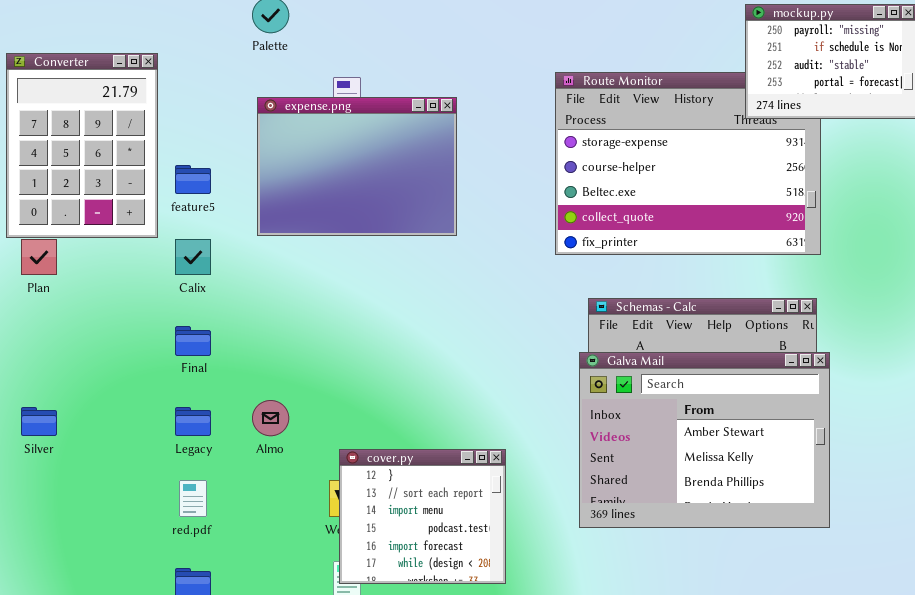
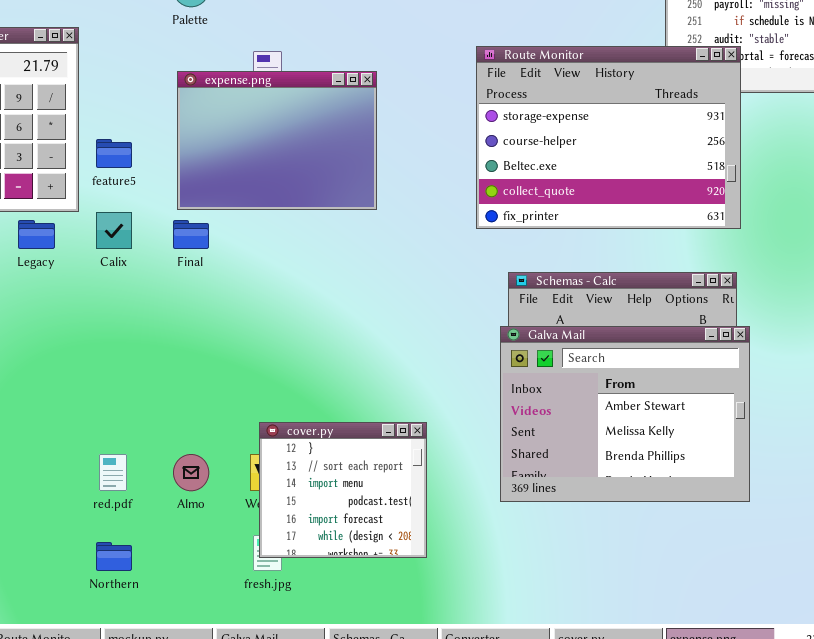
Route Monitor: [555,72,821,255] -> [476,46,741,229], raised
Final: [175,326,211,356] -> [173,220,209,249], moved
Almo: [252,400,289,436] -> [173,454,209,491], moved
Legacy: [175,407,211,436] -> [18,220,55,249], moved

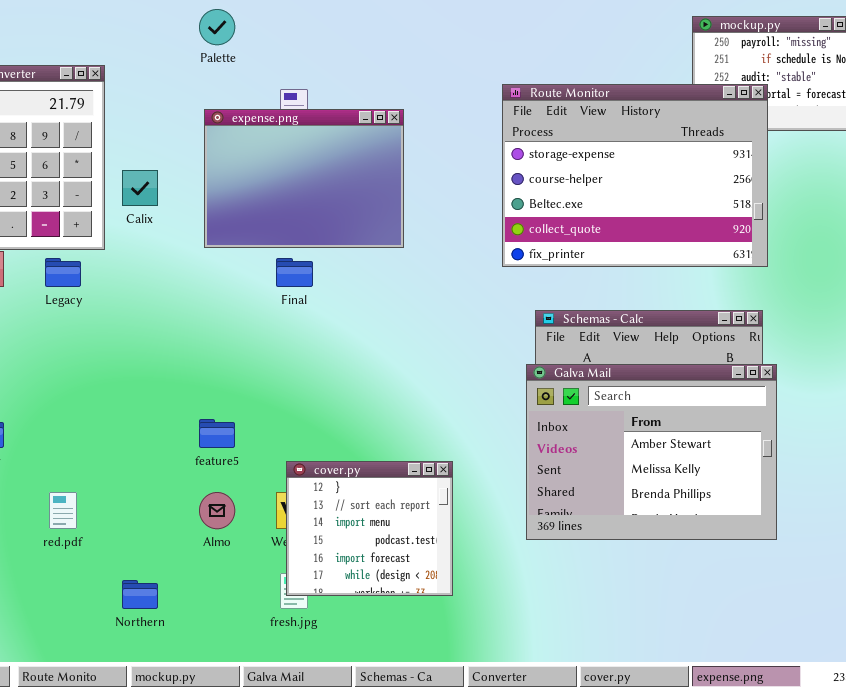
feature5: [96,139,132,168] -> [199,419,235,448], moved
Calix: [96,212,132,249] -> [122,170,158,206], moved
Final: [173,220,209,249] -> [276,258,313,287], moved
red.pdf: [99,454,127,491] -> [49,492,77,529], moved

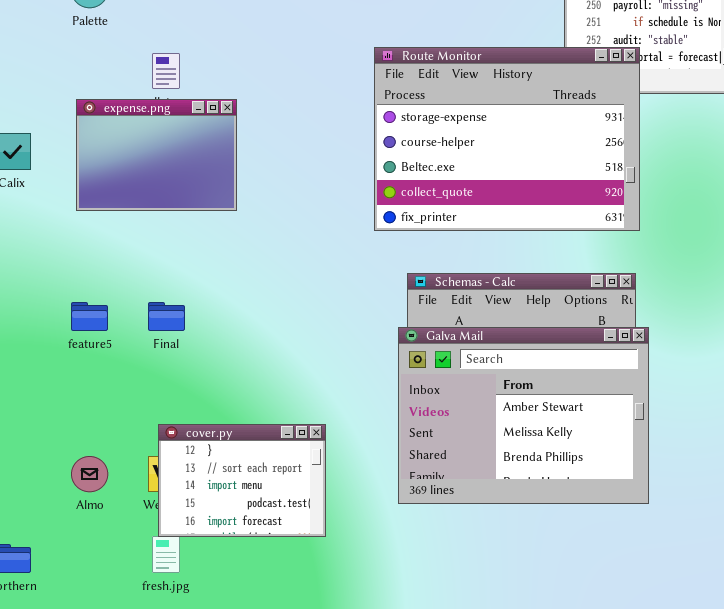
expense.png: [204,109,404,248] -> [76,99,237,211], resized
Final: [276,258,313,287] -> [148,302,185,331], moved
feature5: [199,419,235,448] -> [71,302,108,331], moved
cover.py: [286,461,453,596] -> [158,424,326,537], resized

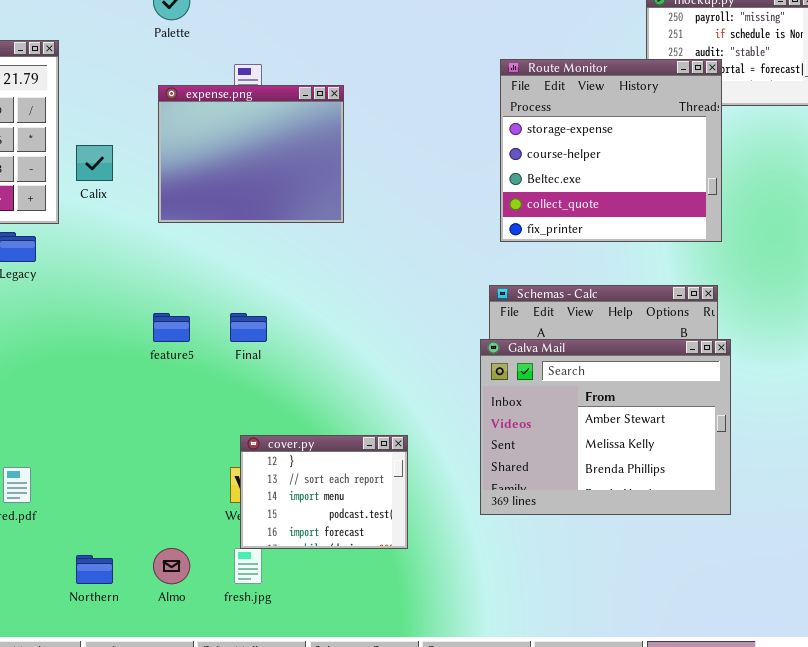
Route Monitor: [374,47,640,231] -> [500,59,722,242], resized
expense.png: [76,99,237,211] -> [158,85,344,223], resized
Almo: [71,456,108,492] -> [153,548,190,584], moved

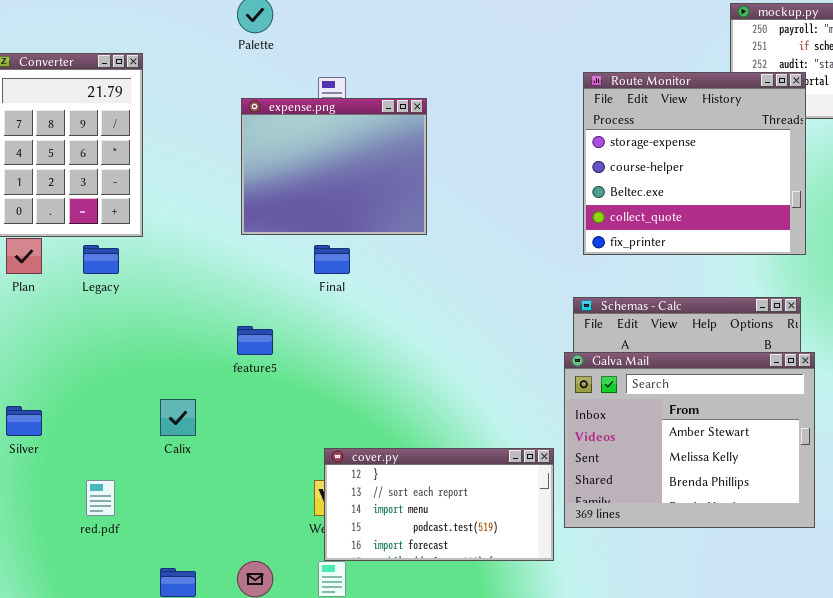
Calix: [76,145,113,181] -> [160,399,196,436], moved
Final: [230,313,267,342] -> [314,245,350,274], moved
cover.py: [240,435,408,549] -> [324,448,554,561], resized

